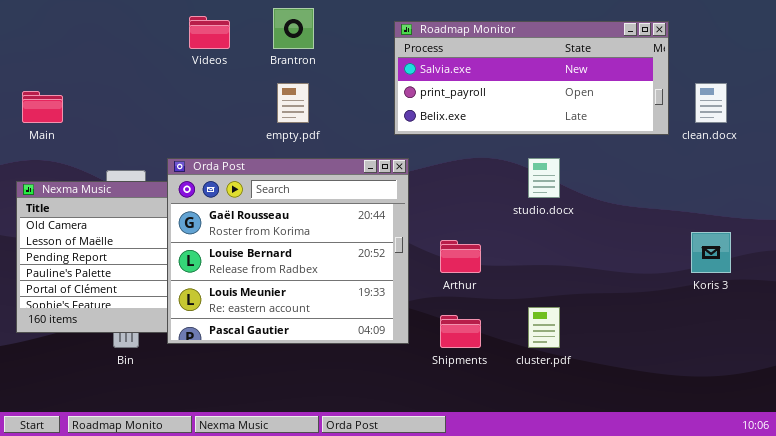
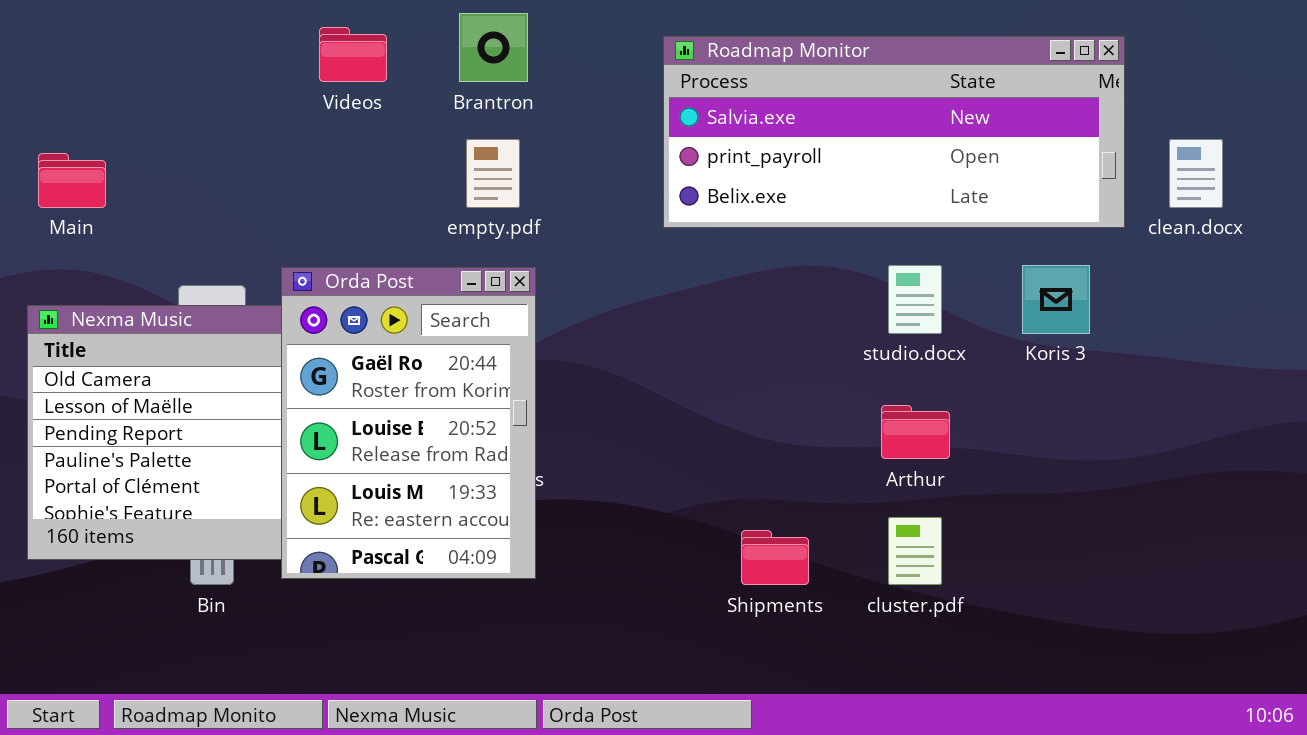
Orda Post: [167,158,409,344] -> [281,267,536,579], resized
Koris 3: [691,232,731,273] -> [1022,265,1090,334], moved
Arthur: [440,240,481,273] -> [881,405,950,459], moved

